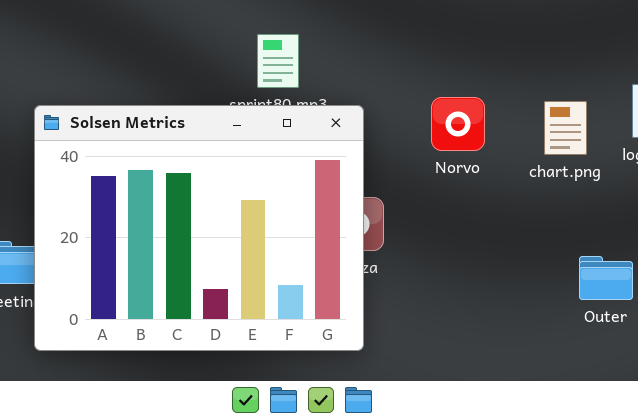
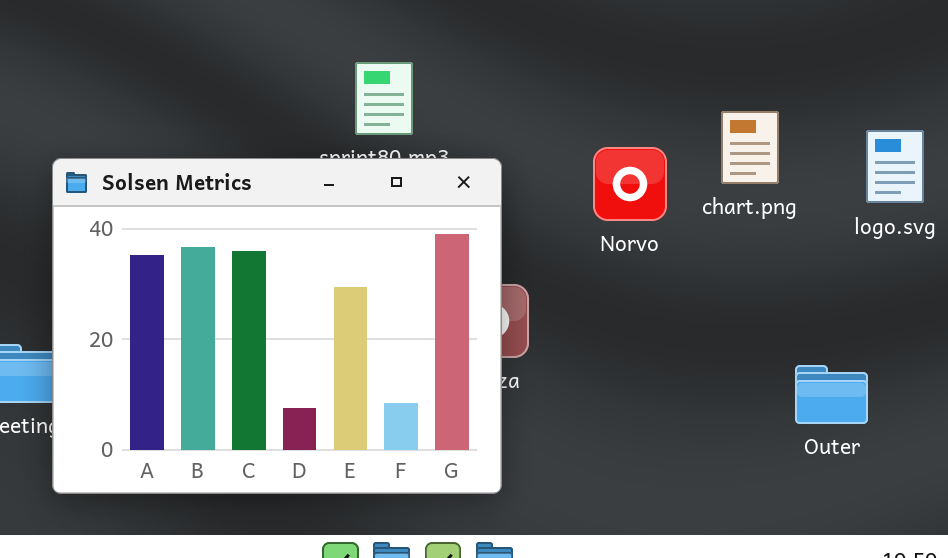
chart.png: [544,101,587,155] -> [721,111,779,184], moved

